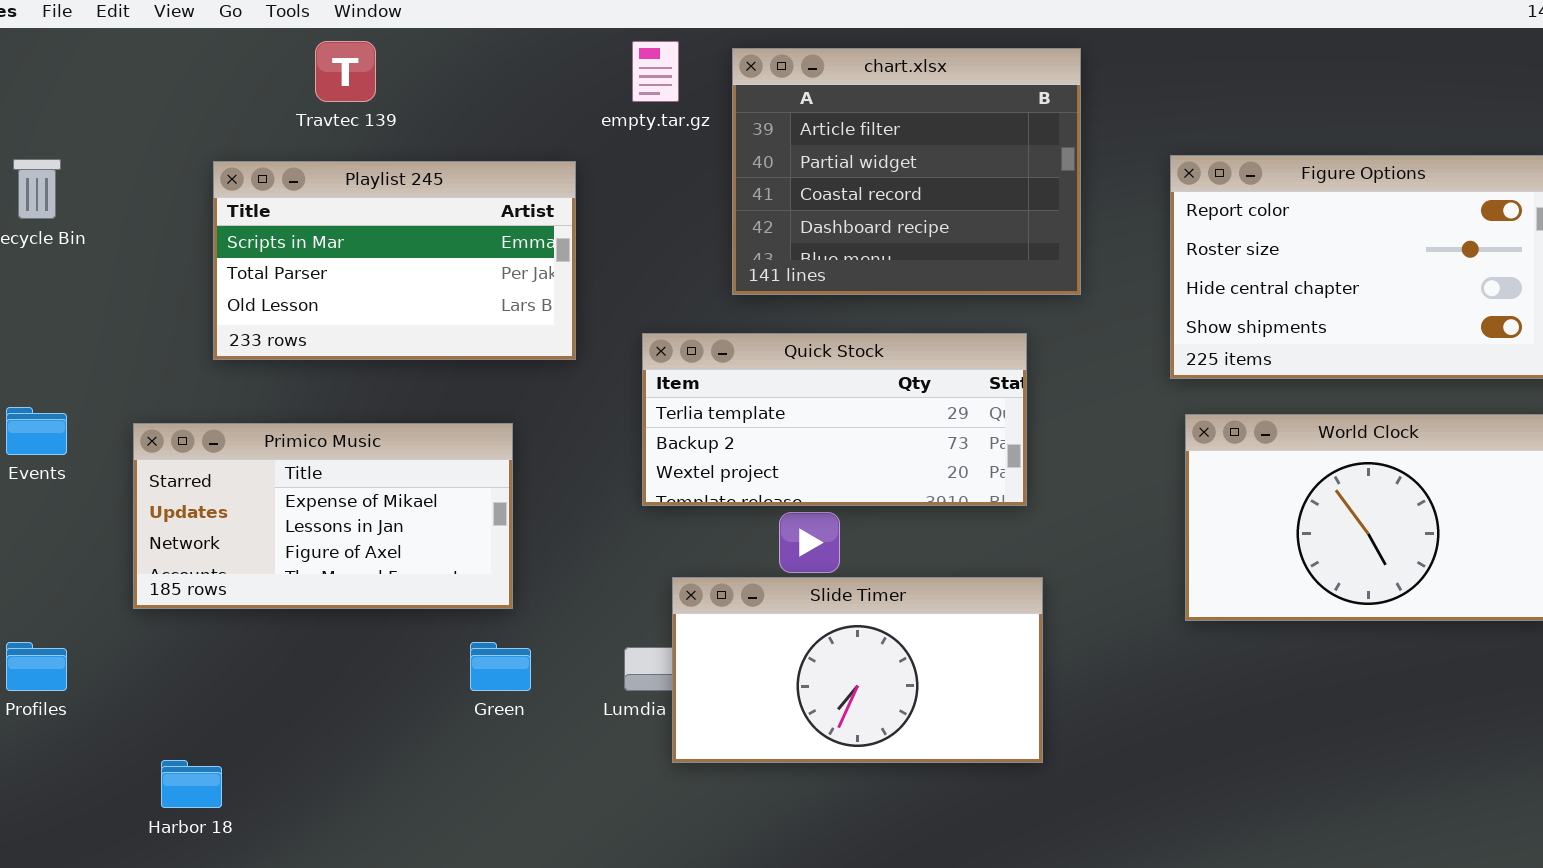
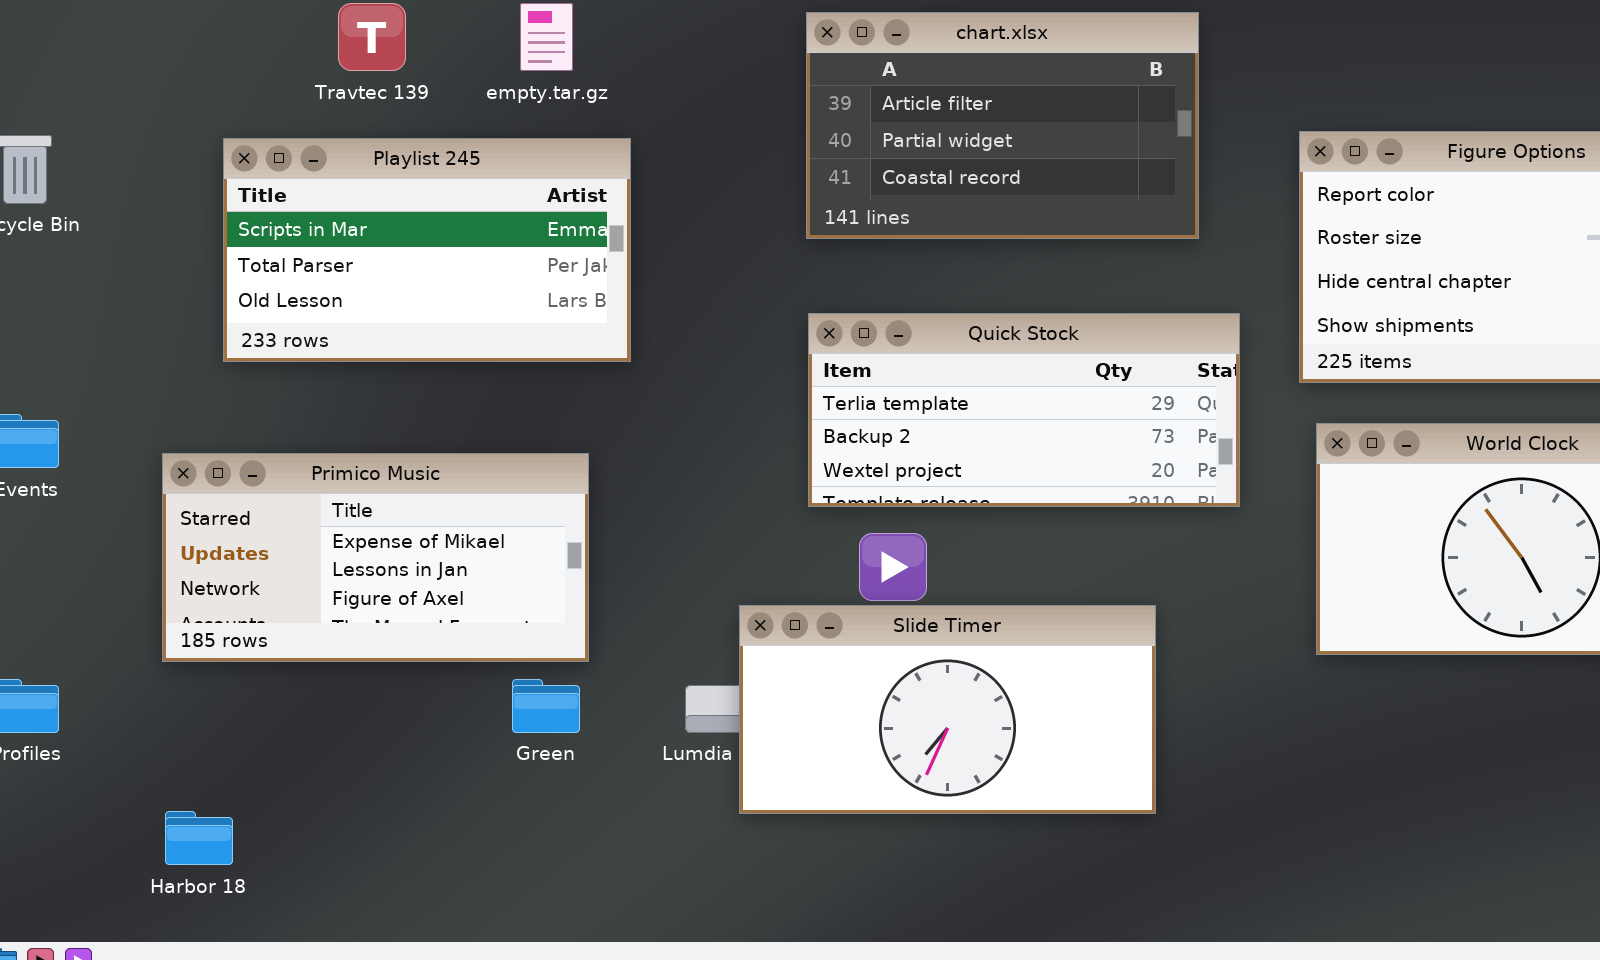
empty.tar.gz: [632,41,679,102] -> [520,3,573,71], moved
chart.xlsx: [732,48,1081,295] -> [806,12,1199,239], resized
Quick Stock: [642,333,1027,506] -> [808,313,1240,507], moved
Primico Music: [133,423,513,609] -> [162,453,589,662], moved

